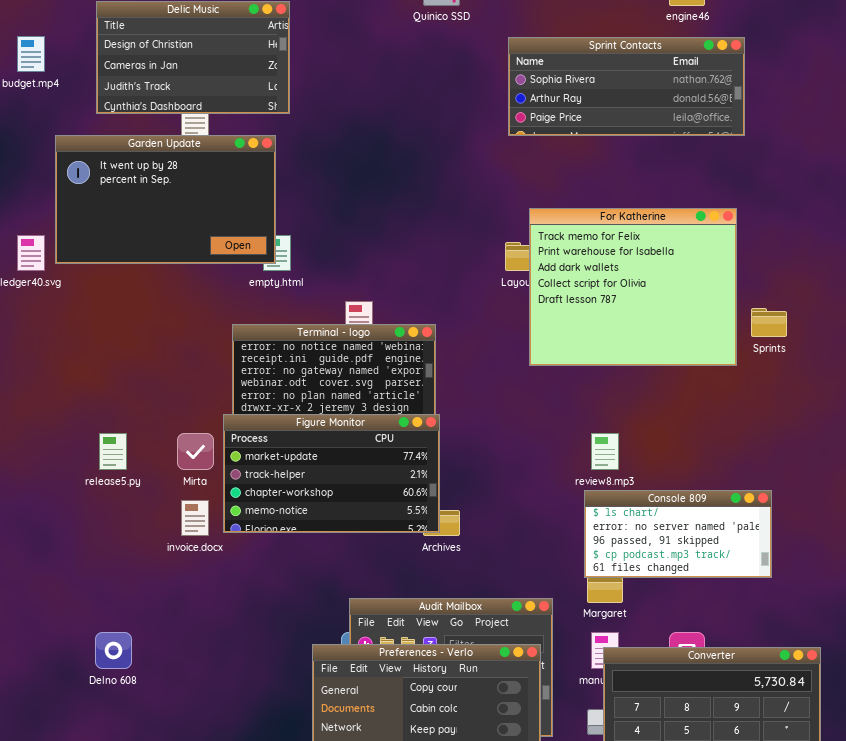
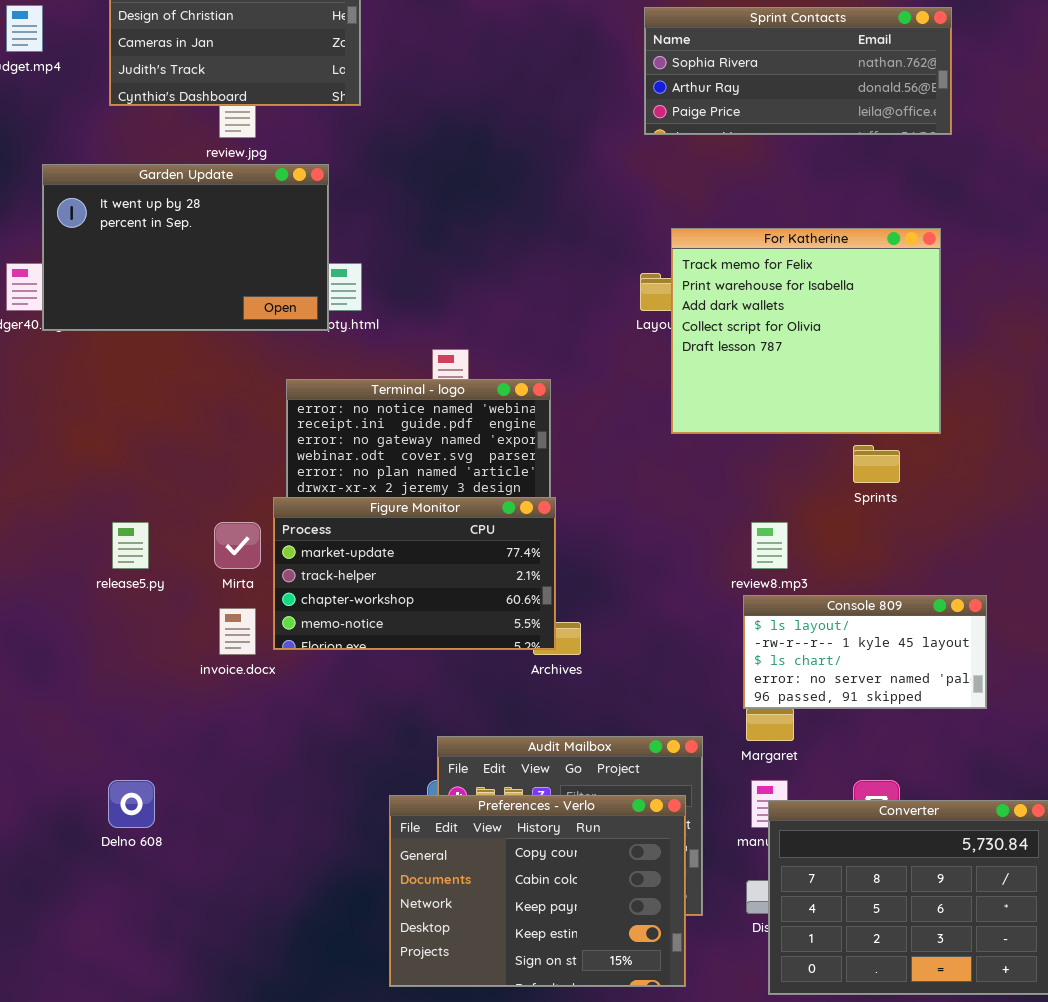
Garden Update: [55,135,276,264] -> [42,164,329,331], moved
Sprints: [751,308,787,337] -> [853,445,900,483], moved
Console 809: [584,490,772,578] -> [743,595,987,709], scrolled up 2 rows

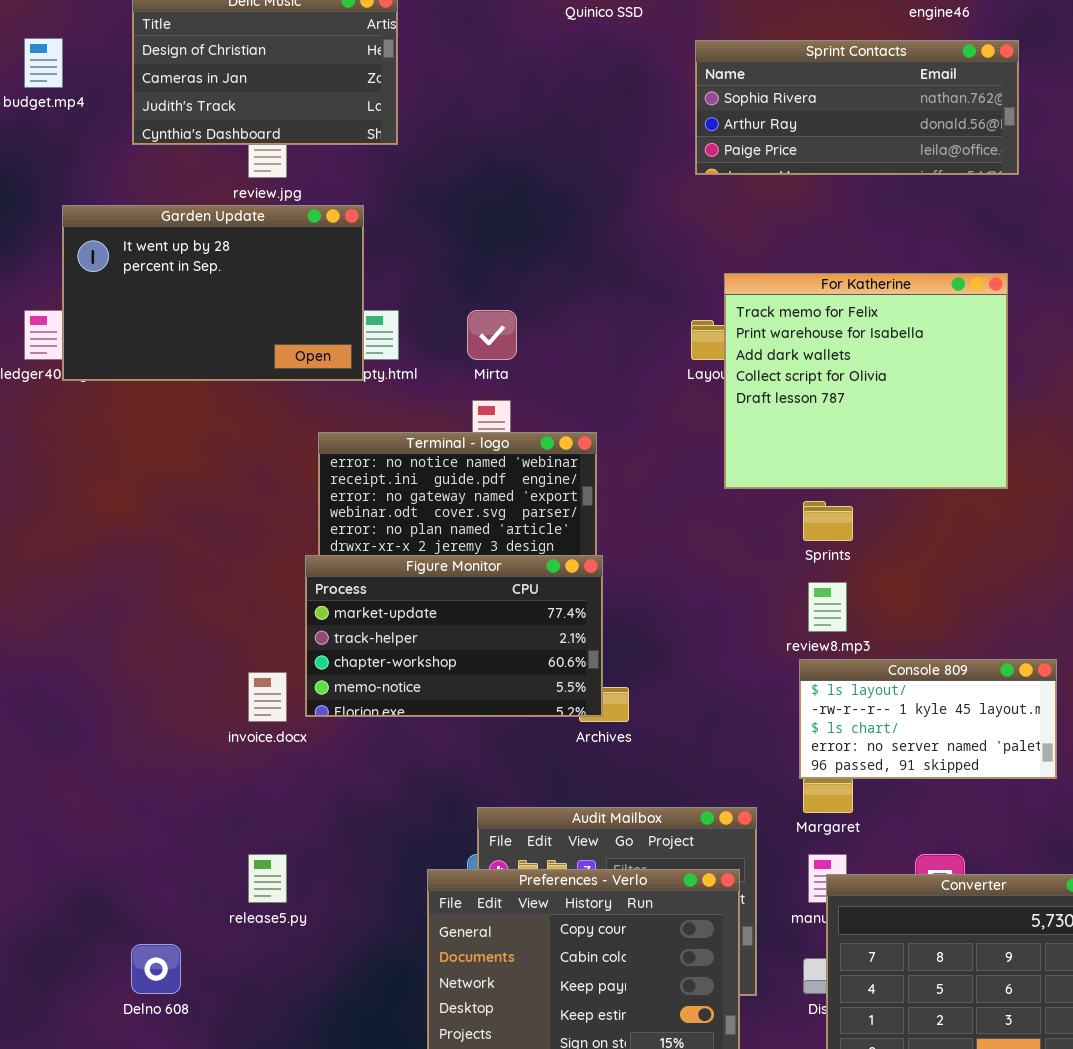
Sprints: [853,445,900,483] -> [803,501,853,541], moved
release5.py: [112,522,149,569] -> [248,854,287,903], moved
Mirta: [214,522,261,569] -> [467,310,517,360], moved
Delno 608: [108,780,155,828] -> [131,944,181,994], moved

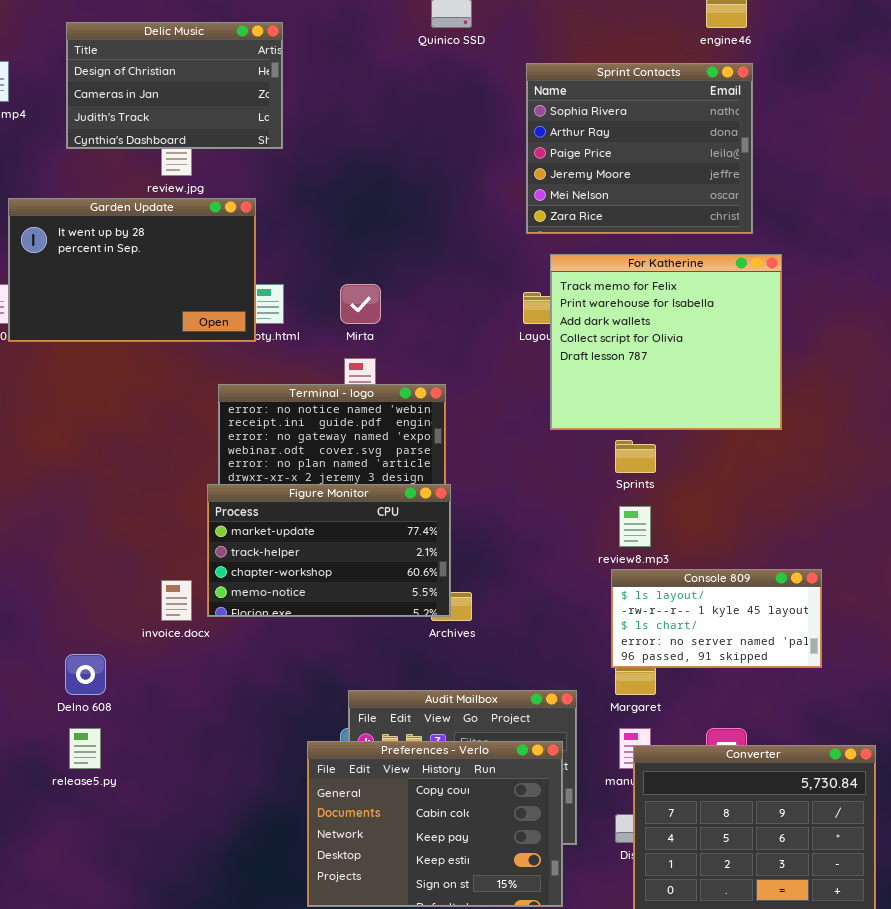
Sprint Contacts: [695,40,1019,175] -> [526,63,753,234], resized
release5.py: [248,854,287,903] -> [69,728,101,769], moved
Delno 608: [131,944,181,994] -> [65,654,106,695], moved

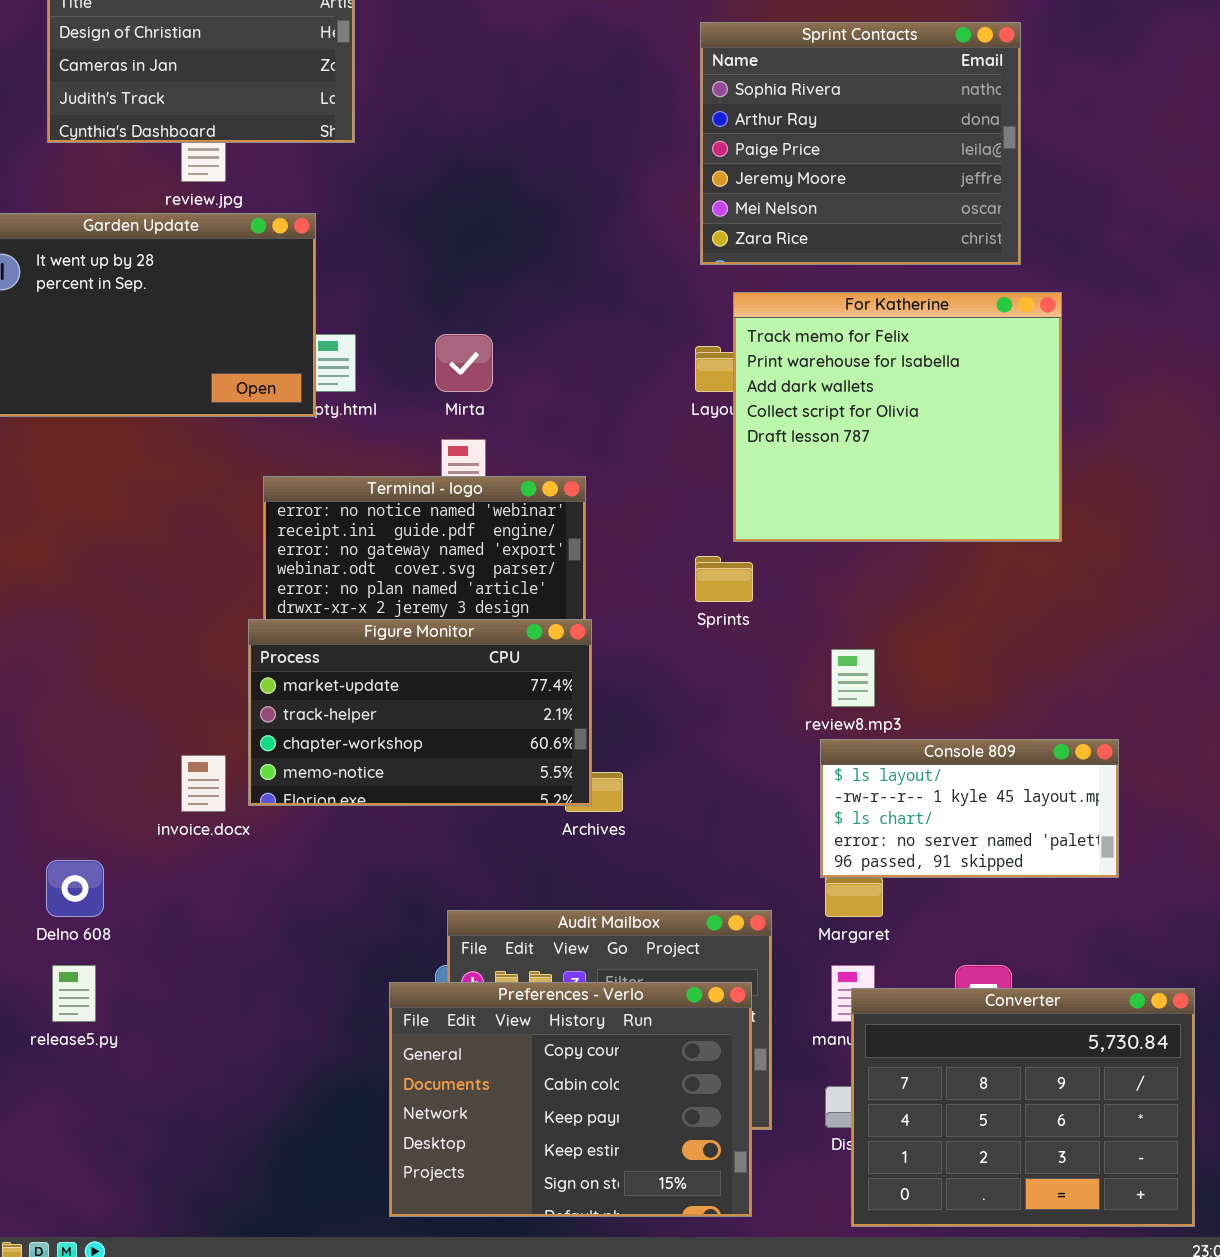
Sprints: [615,440,656,473] -> [695,556,753,602], moved

